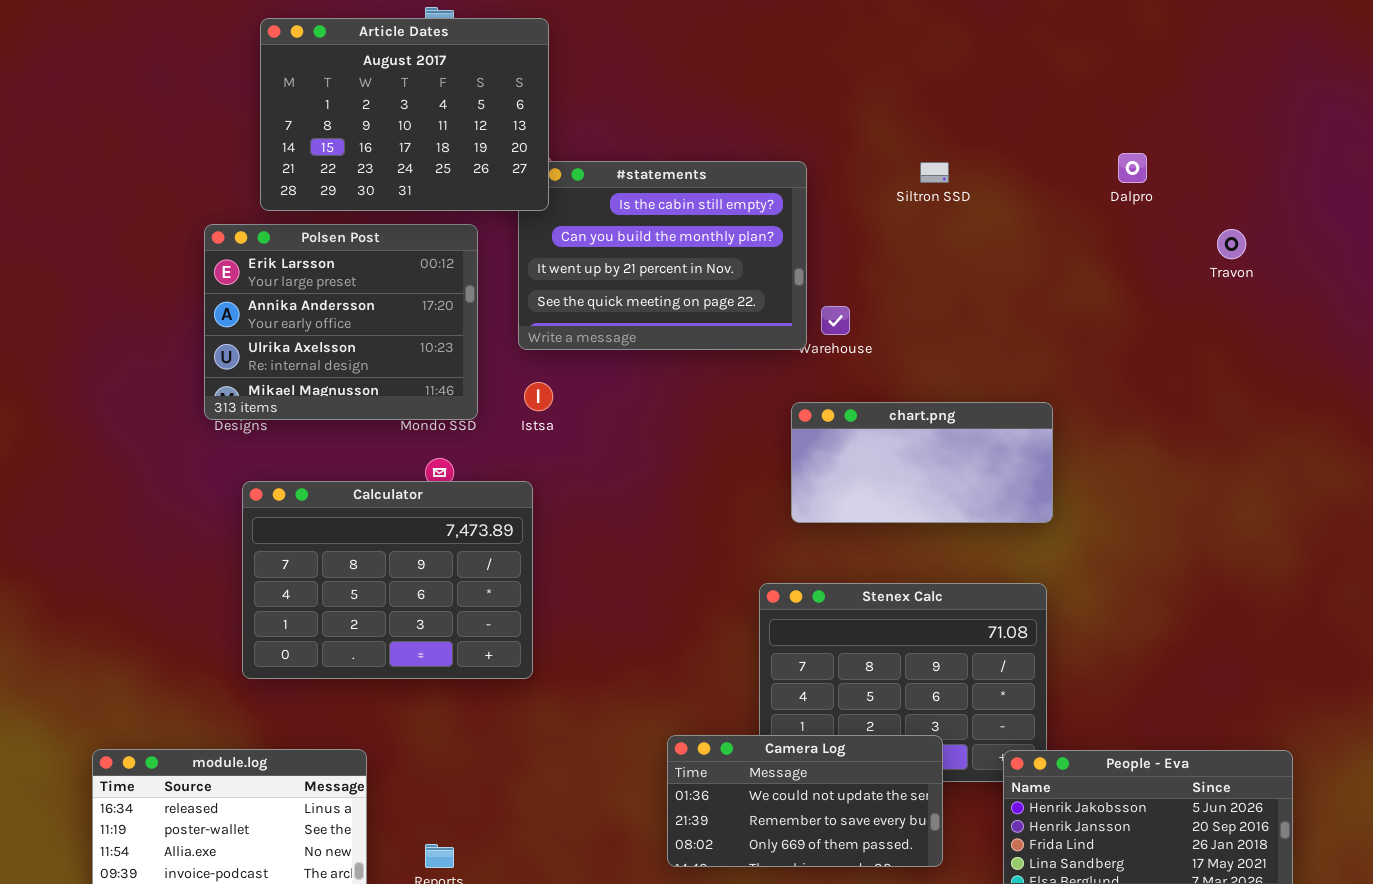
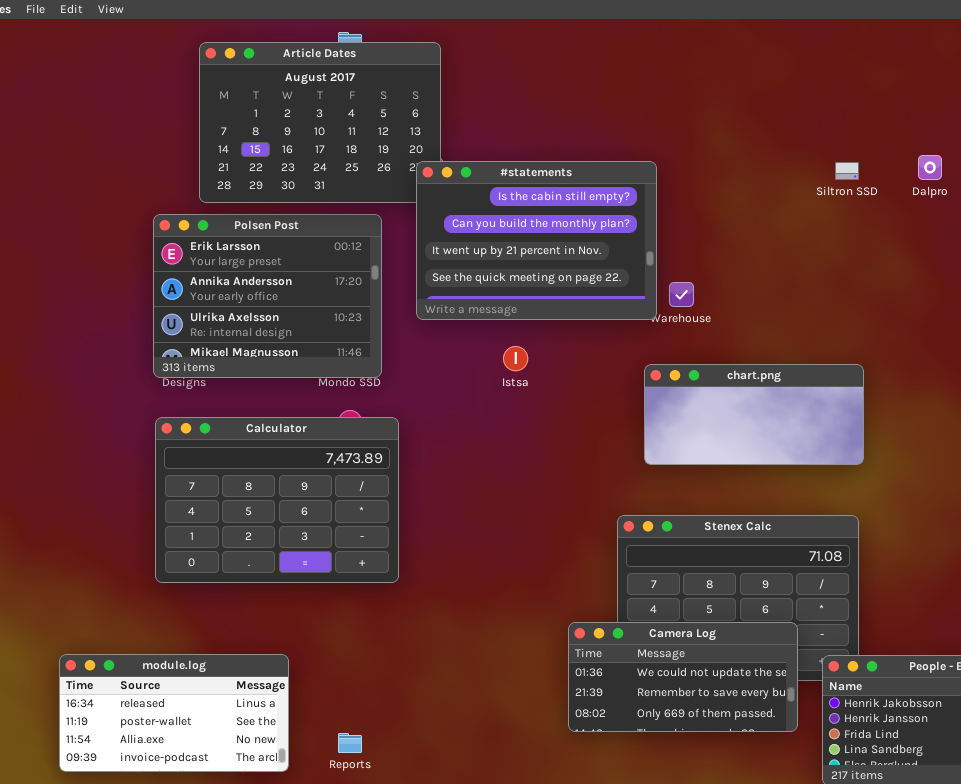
#statements: [518,161,807,350] -> [416,161,657,320], raised
Siltron SSD: [920,162,949,183] -> [835,162,859,180], moved
Istsa: [524,382,553,411] -> [503,346,528,371], moved
Calculator: [242,481,533,679] -> [155,417,399,583], moved
Camera Log: [667,735,943,867] -> [568,622,798,732], moved

